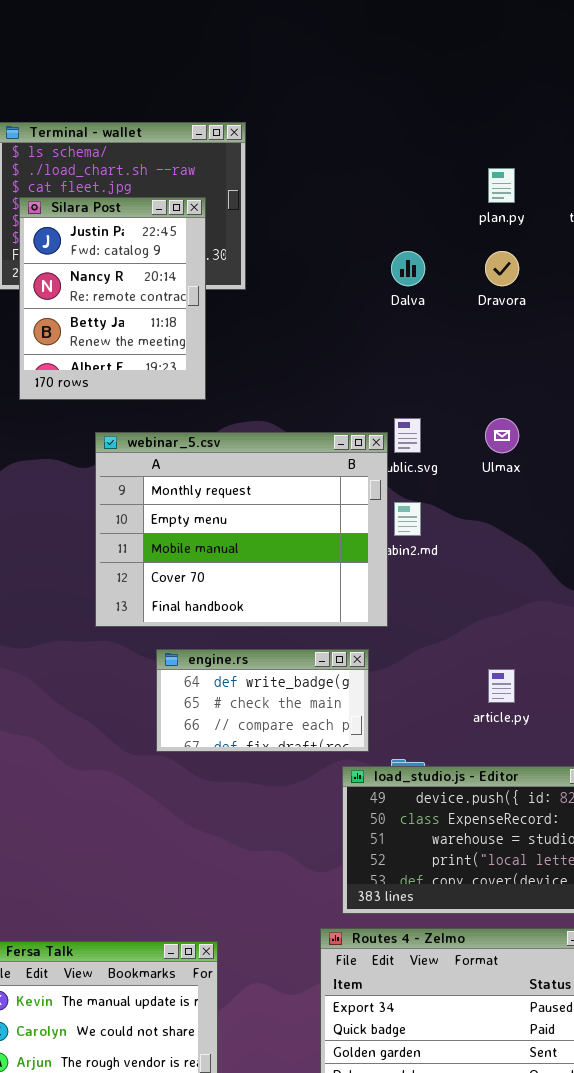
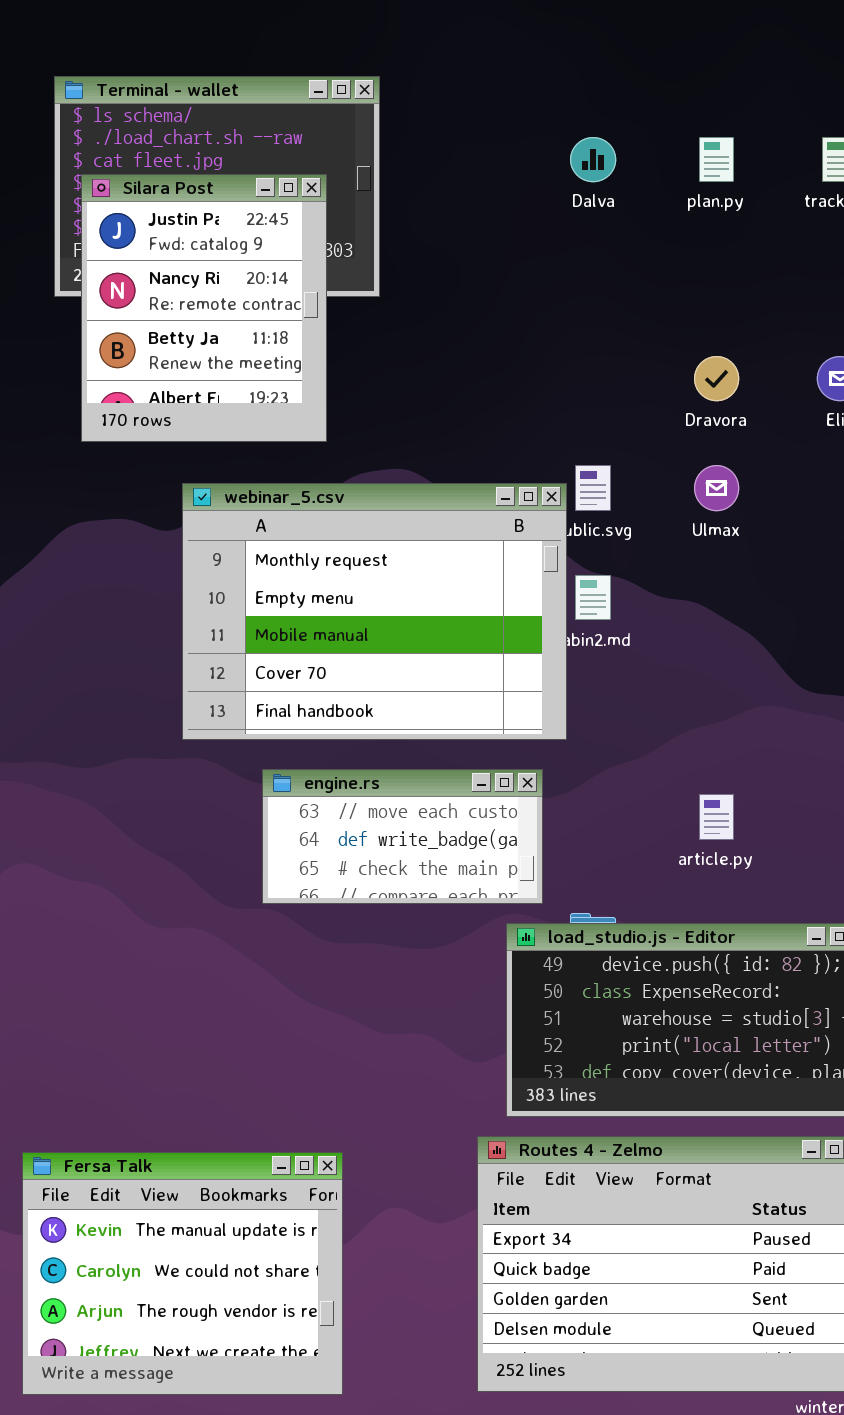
Dalva: [391,251,425,286] -> [570,137,616,182], moved
Dravora: [485,251,519,286] -> [694,356,739,401], moved
engine.rs: [156,649,369,752] -> [262,769,543,904], scrolled up 1 row

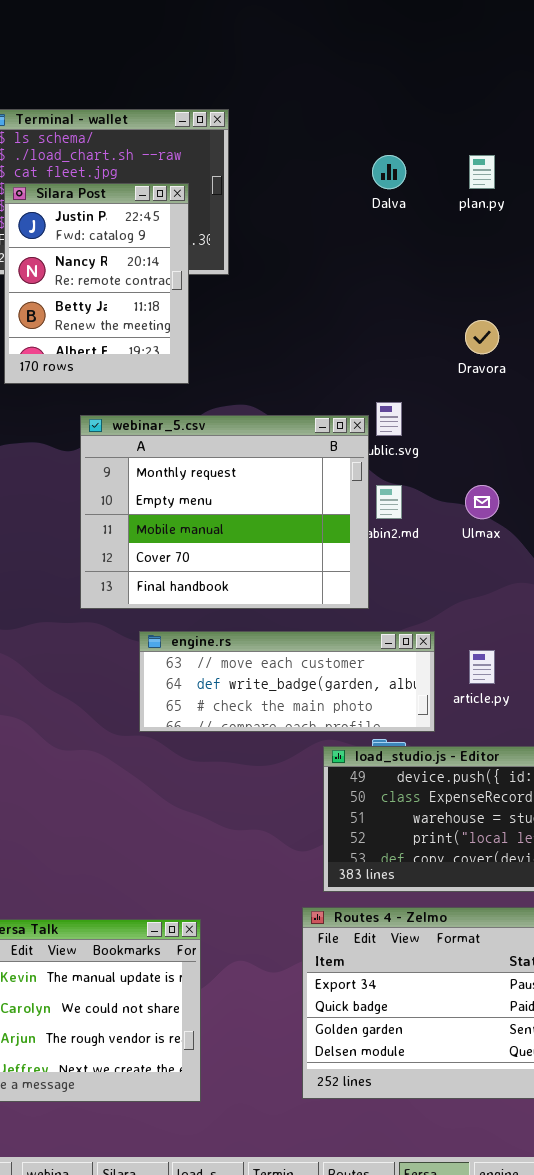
Ulmax: [694,465,739,511] -> [465,485,499,519], moved
engine.rs: [262,769,543,904] -> [139,631,435,732], resized

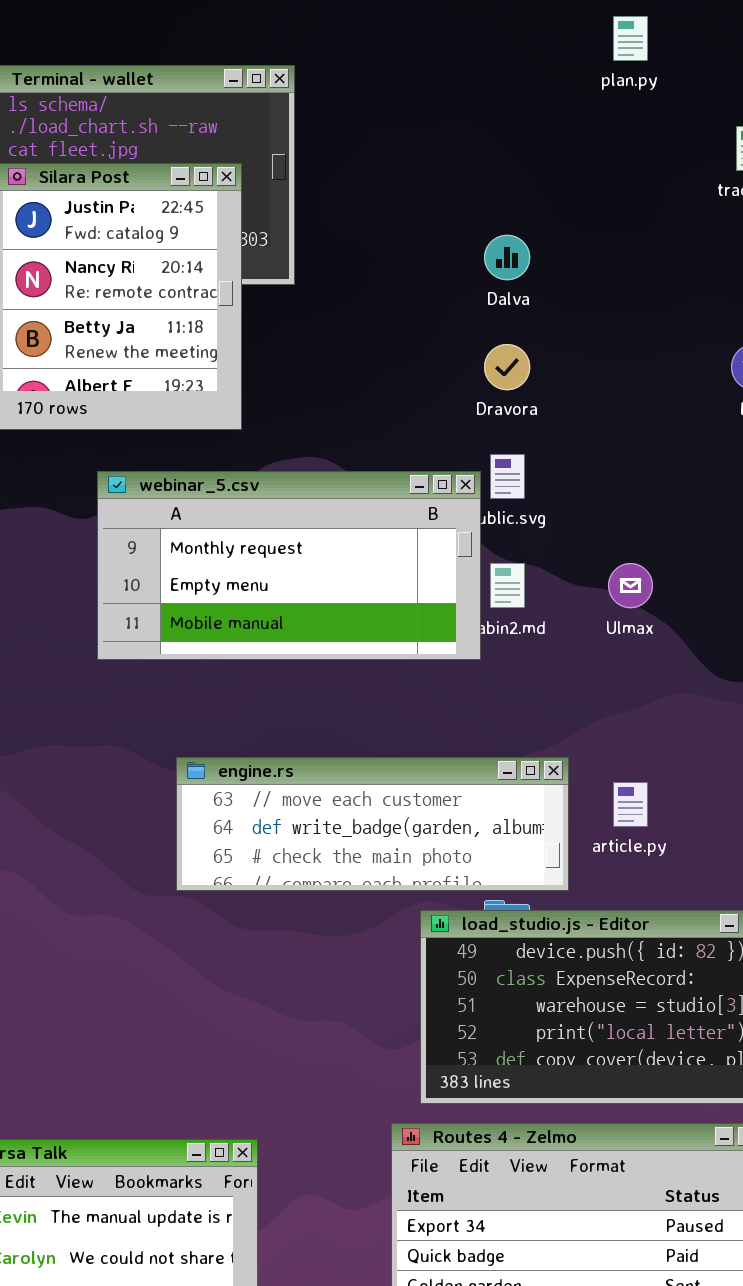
Dalva: [372,155,406,189] -> [484,235,530,280], moved
plan.py: [469,155,495,189] -> [613,16,648,61], moved
Dravora: [465,320,499,354] -> [484,344,530,390], moved
webinar_5.csv: [80,415,369,609] -> [97,471,481,660], resized

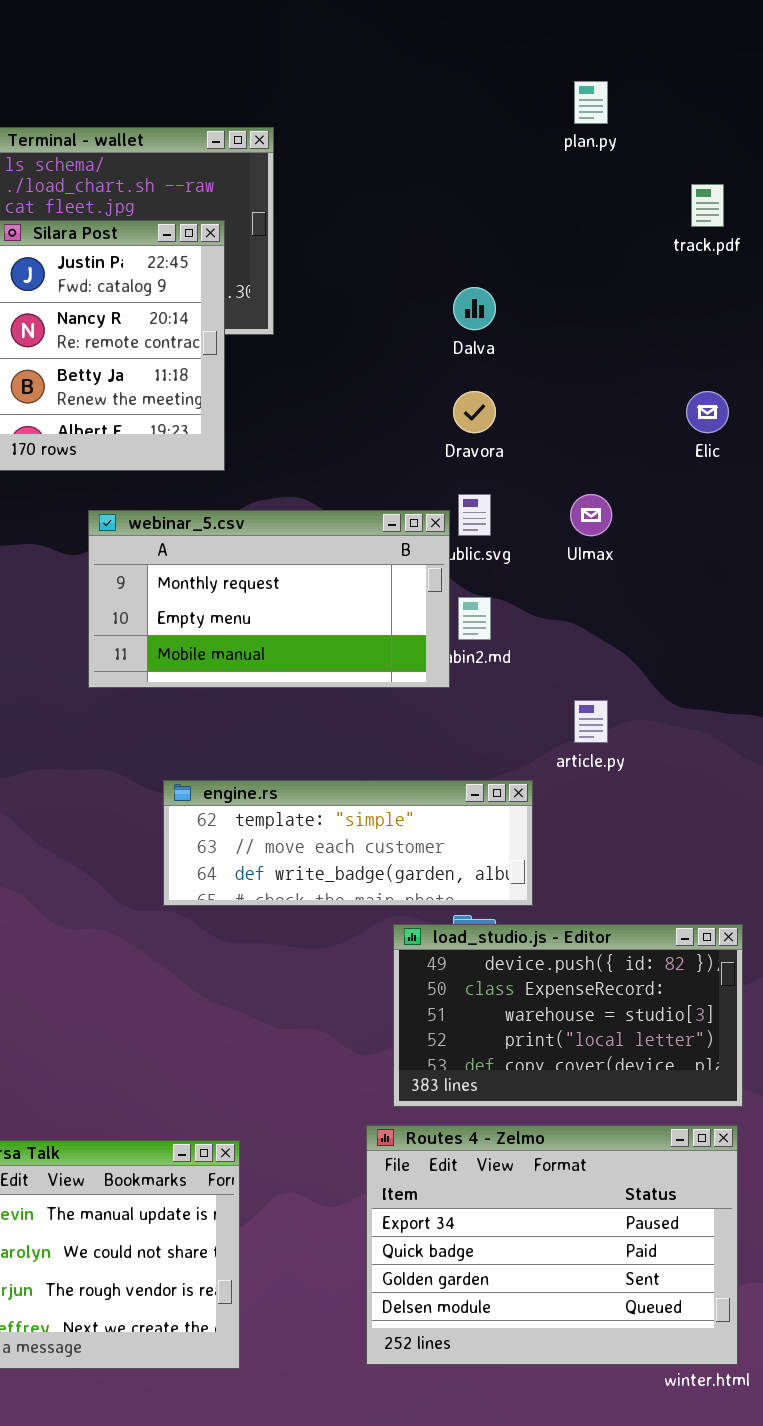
Ulmax: [608,563,653,608] -> [570,494,612,536], moved
engine.rs: [176,757,569,891] -> [163,780,533,906], scrolled up 1 row
article.py: [613,782,648,827] -> [574,700,608,743], moved

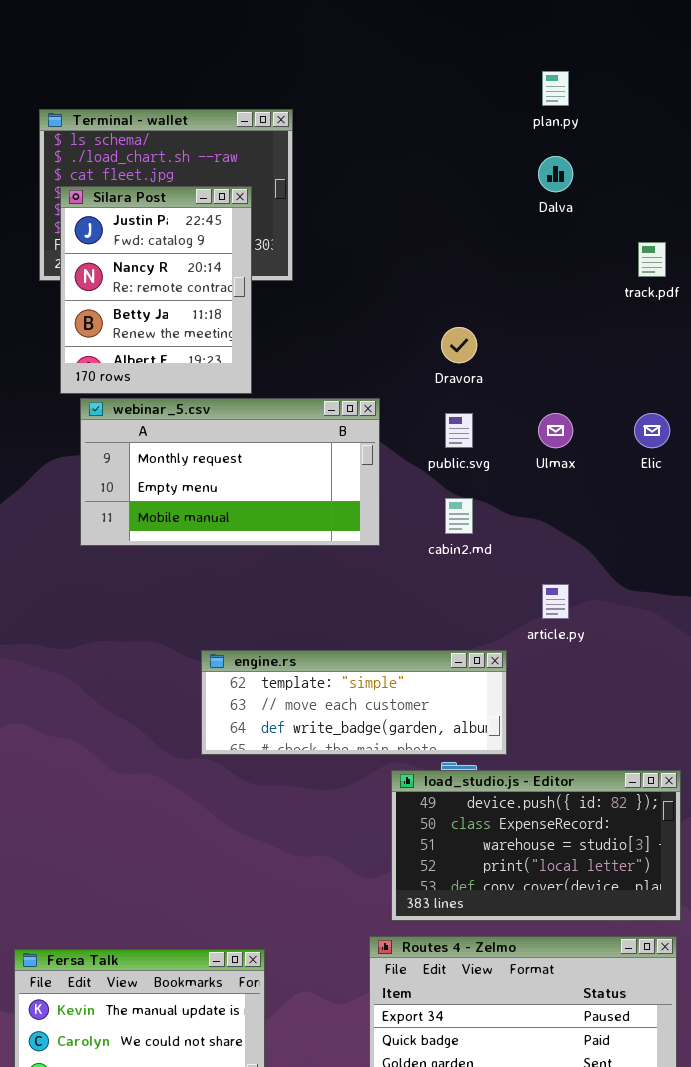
track.pdf: [691,184,724,227] -> [638,242,666,277], moved
Dalva: [453,287,496,330] -> [538,156,573,192], moved
Elic: [686,391,729,433] -> [634,413,670,448], moved
webinar_5.csv: [88,510,450,688] -> [80,398,380,546], moved

